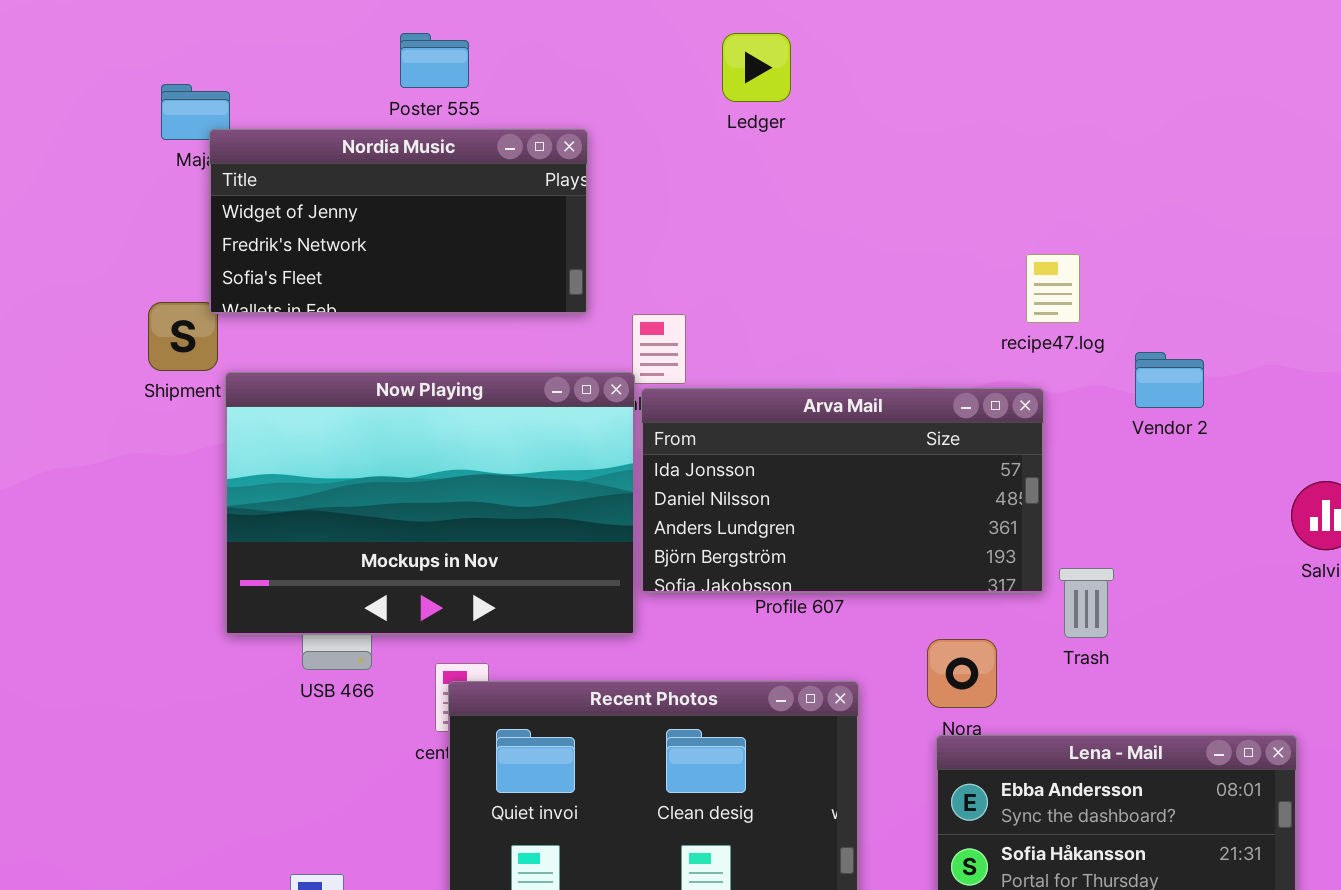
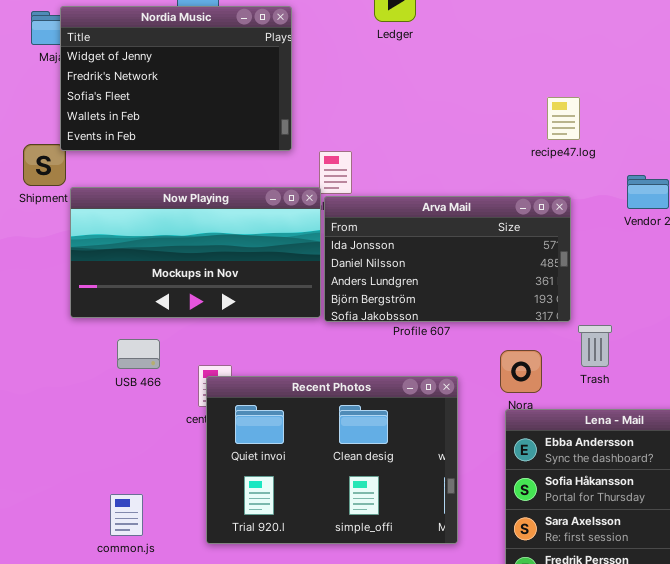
Nordia Music: [209,129,588,314] -> [60,6,292,151], resized
recipe47.log: [1026,254,1080,323] -> [547,97,580,140], moved
Now Playing: [225,372,635,635] -> [70,187,321,318], resized
Trash: [1059,568,1114,638] -> [578,325,612,367], moved

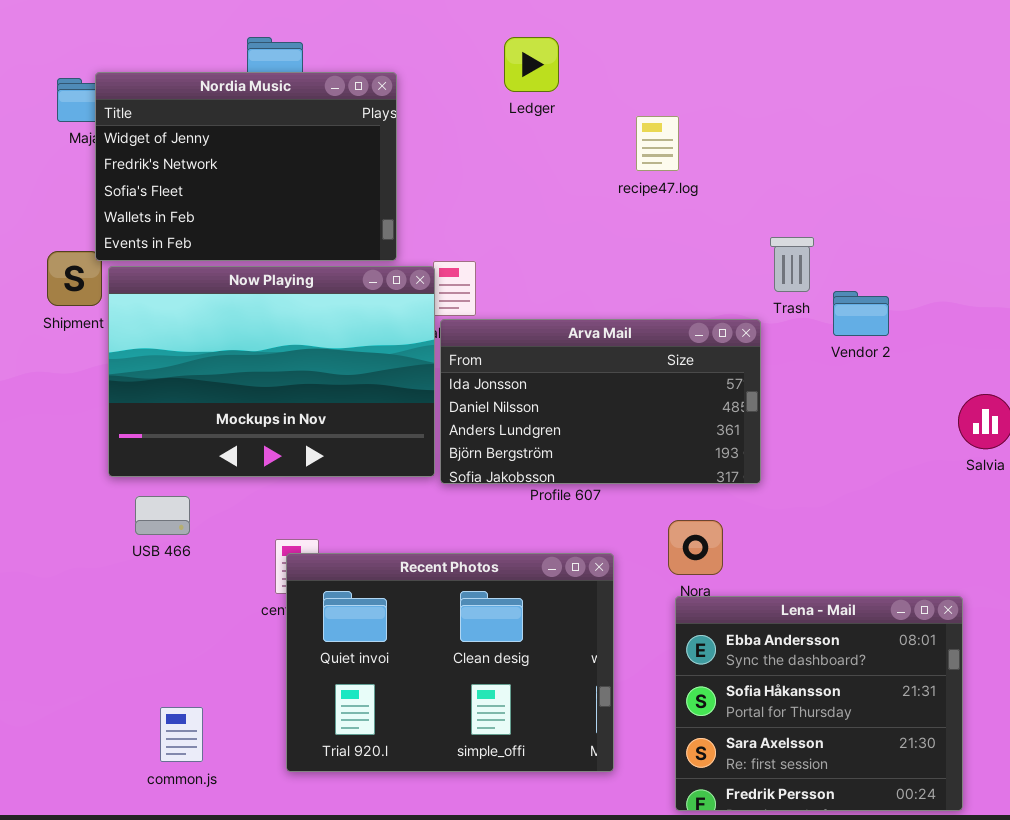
recipe47.log: [547,97,580,140] -> [636,116,679,171], moved
Now Playing: [70,187,321,318] -> [108,266,435,477], resized
Trash: [578,325,612,367] -> [770,237,814,292], moved
USB 466: [117,339,160,369] -> [135,496,190,535], moved

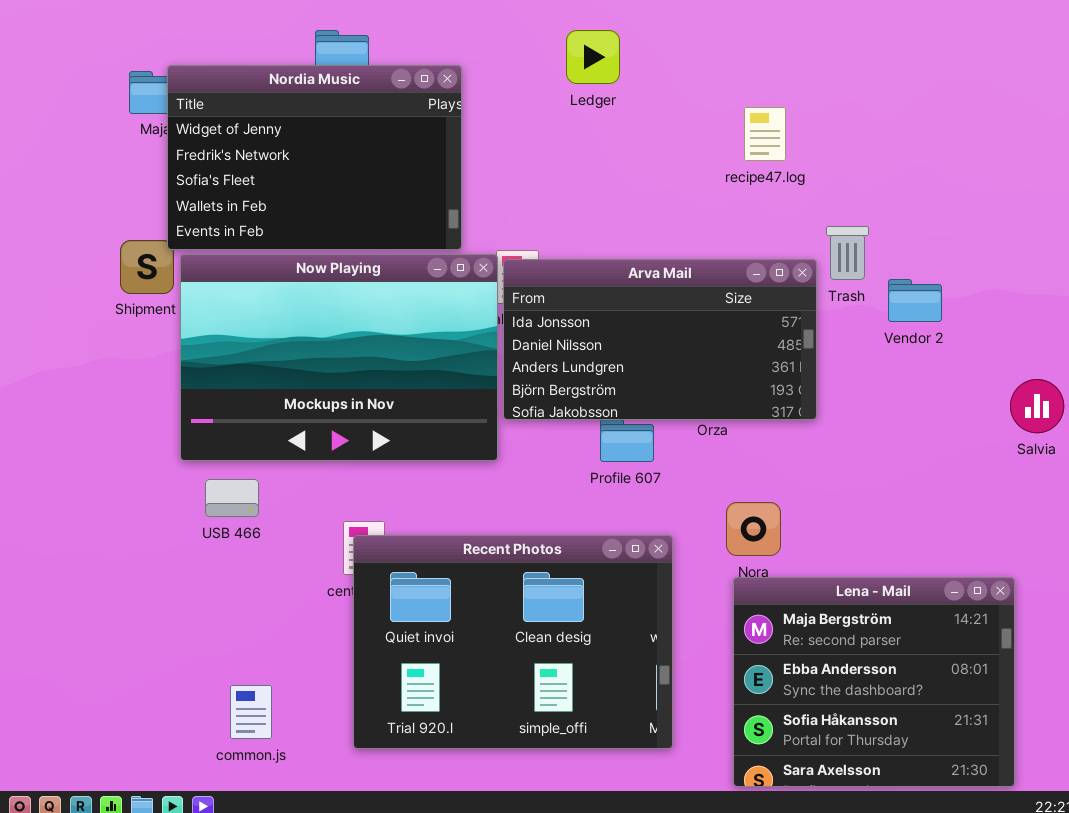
recipe47.log: [636,116,679,171] -> [744,107,786,161], moved
Arva Mail: [440,319,761,484] -> [503,259,817,420], moved
Lena - Mail: [675,596,963,811] -> [733,577,1015,787], scrolled up 1 row

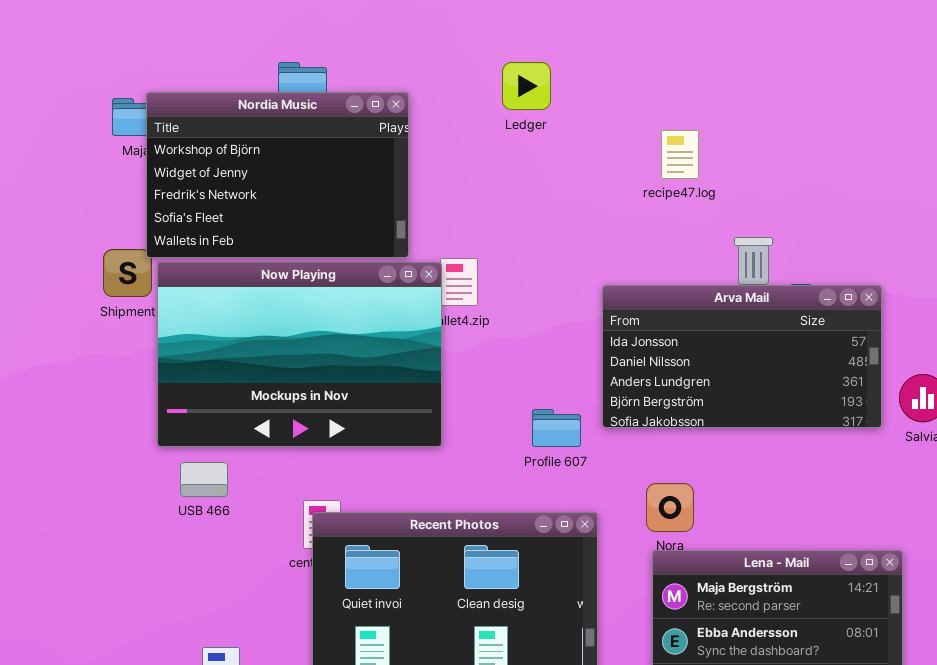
Nordia Music: [167,65,462,250] -> [146,92,409,258], scrolled up 1 row
Arva Mail: [503,259,817,420] -> [602,285,882,428], moved

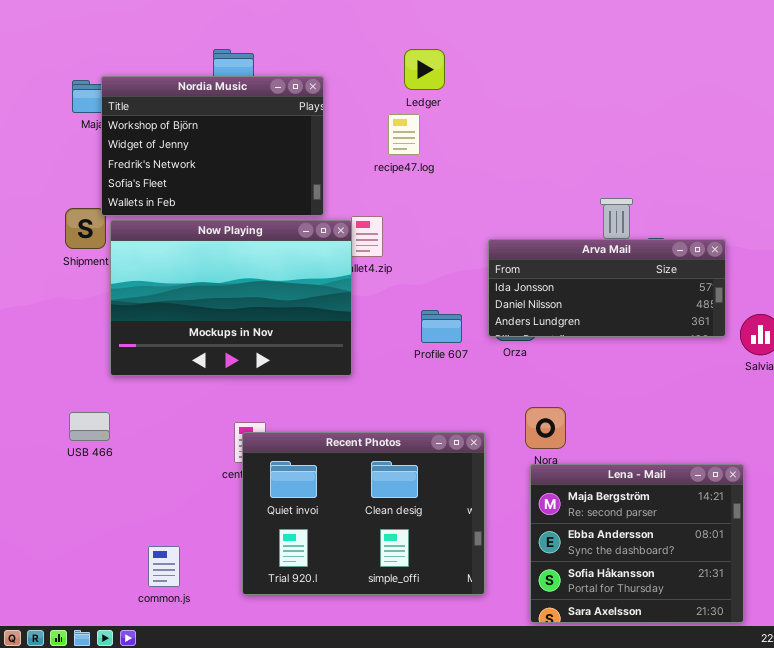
recipe47.log: [661,130,699,179] -> [388,114,420,155], moved
Arva Mail: [602,285,882,428] -> [488,239,726,337], resized
Profile 607: [532,409,581,447] -> [421,310,462,343], moved
USB 466: [180,462,228,497] -> [69,412,110,441], moved

